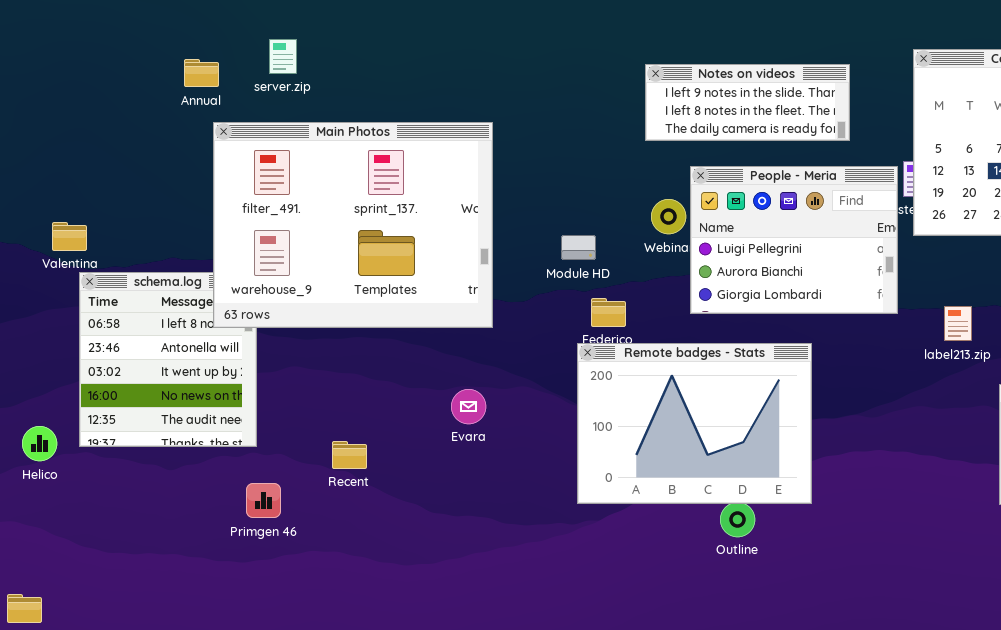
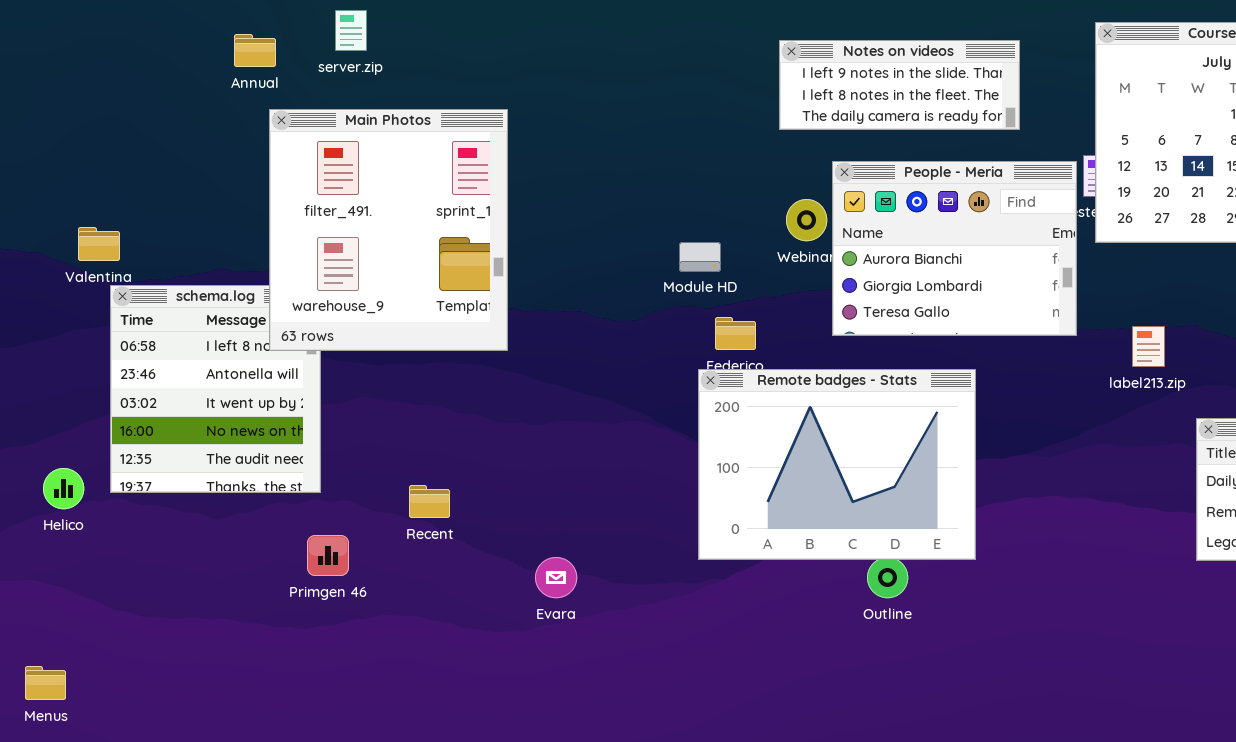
Main Photos: [213,122,493,328] -> [269,109,508,351], resized
People - Meria: [690,166,898,314] -> [832,161,1077,336], scrolled down 1 row
Evara: [451,389,486,424] -> [535,557,577,598], moved

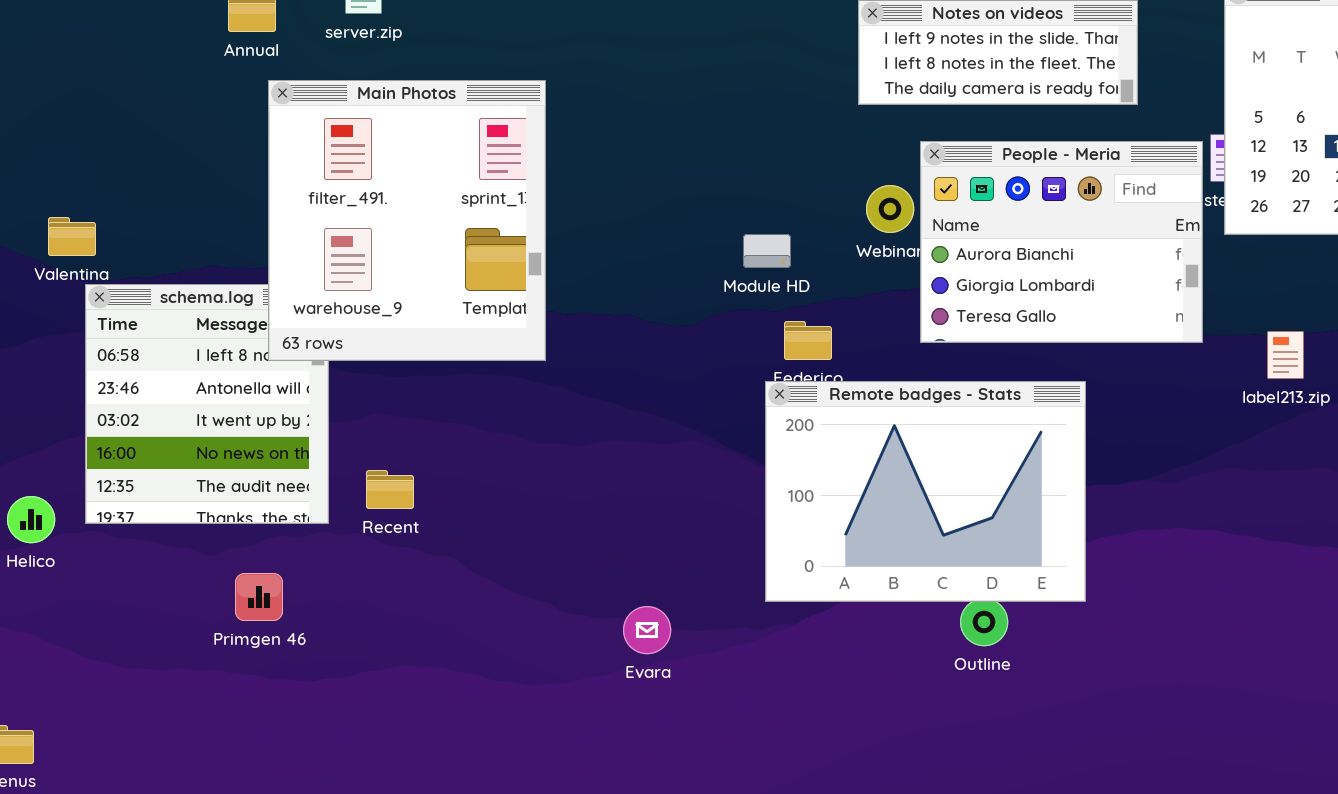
Recent: [409,485,450,518] -> [366,470,414,509], moved
Primgen 46: [307,535,349,576] -> [235,573,283,621], moved
Evara: [535,557,577,598] -> [623,606,671,654], moved

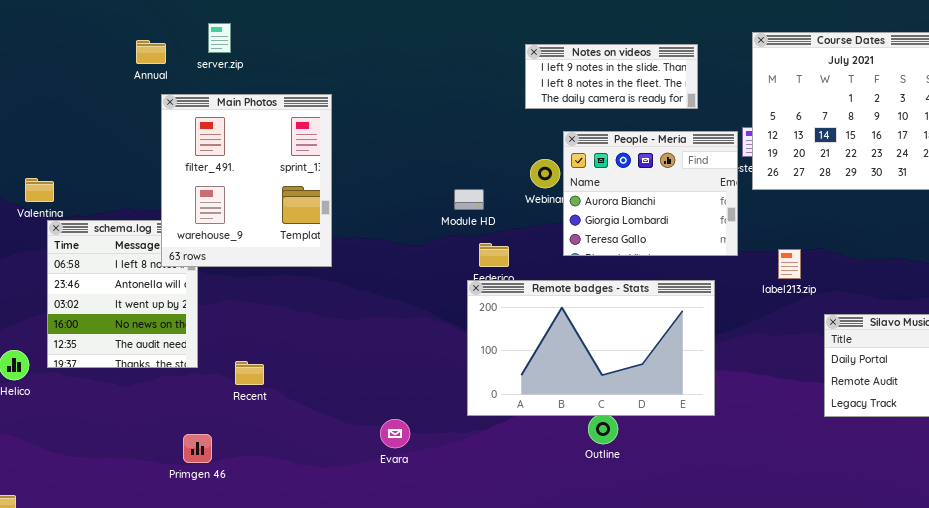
Remote badges - Stats: [765,381,1086,602] -> [467,280,715,416], resized
Recent: [366,470,414,509] -> [235,361,264,385], moved
Primgen 46: [235,573,283,621] -> [183,434,212,463], moved

